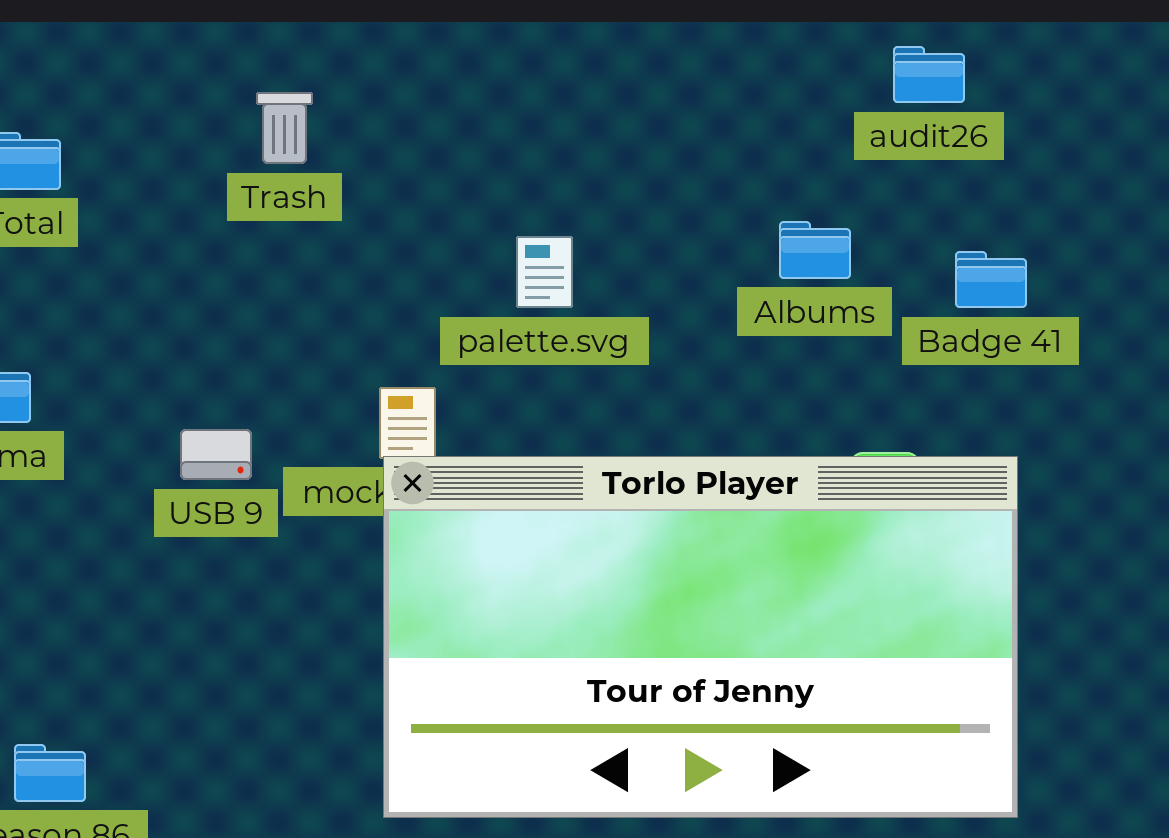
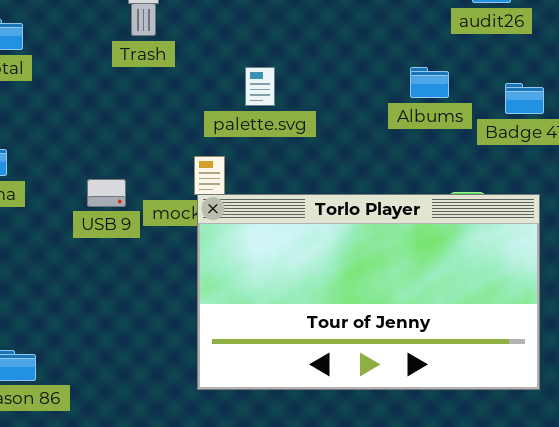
palette.svg: [516,236,573,308] -> [245,67,275,106], moved

